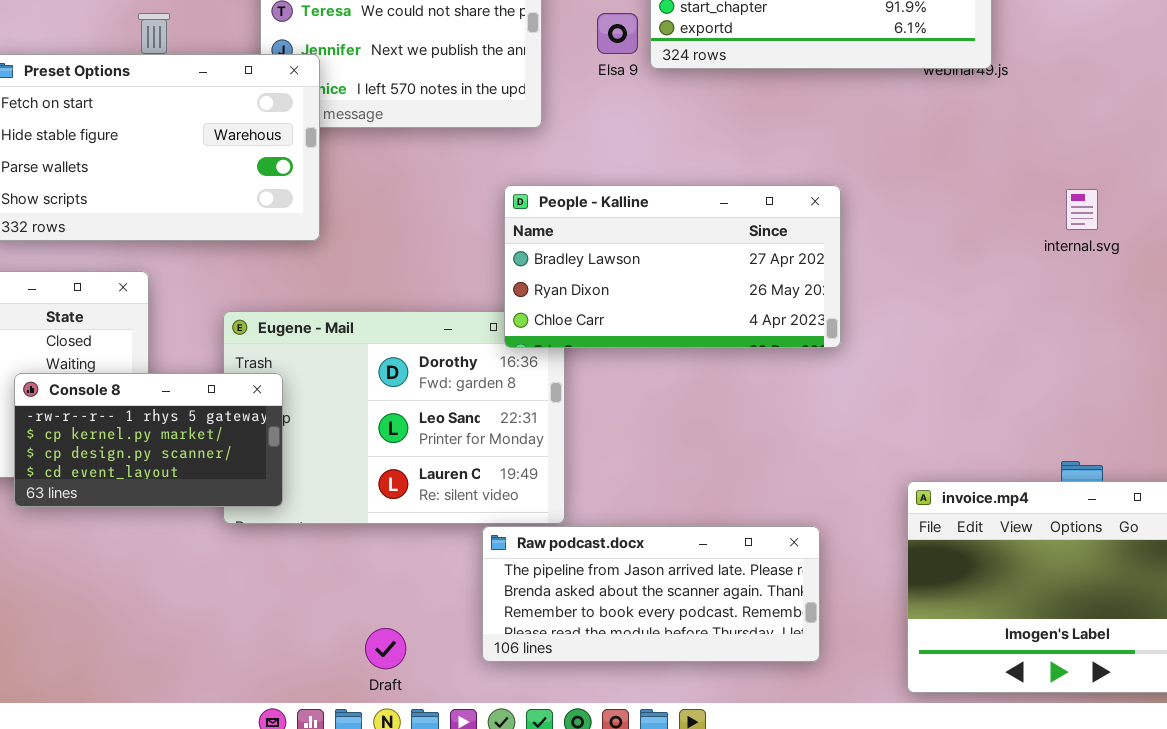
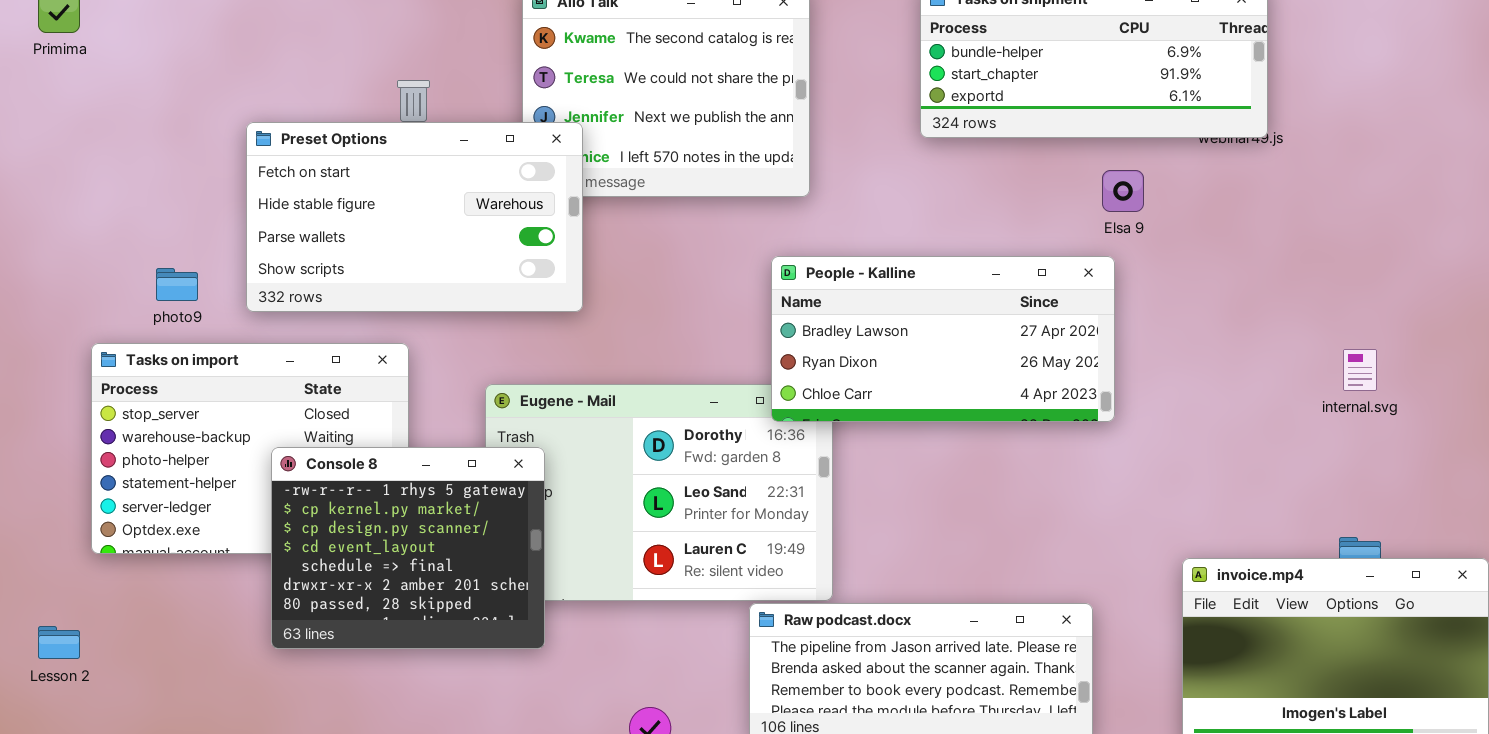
Elsa 9: [597,13,638,54] -> [1102,170,1144,212], moved
internal.svg: [1066,189,1098,230] -> [1343,349,1377,391], moved
Console 8: [14,373,283,507] -> [271,447,545,649], resized

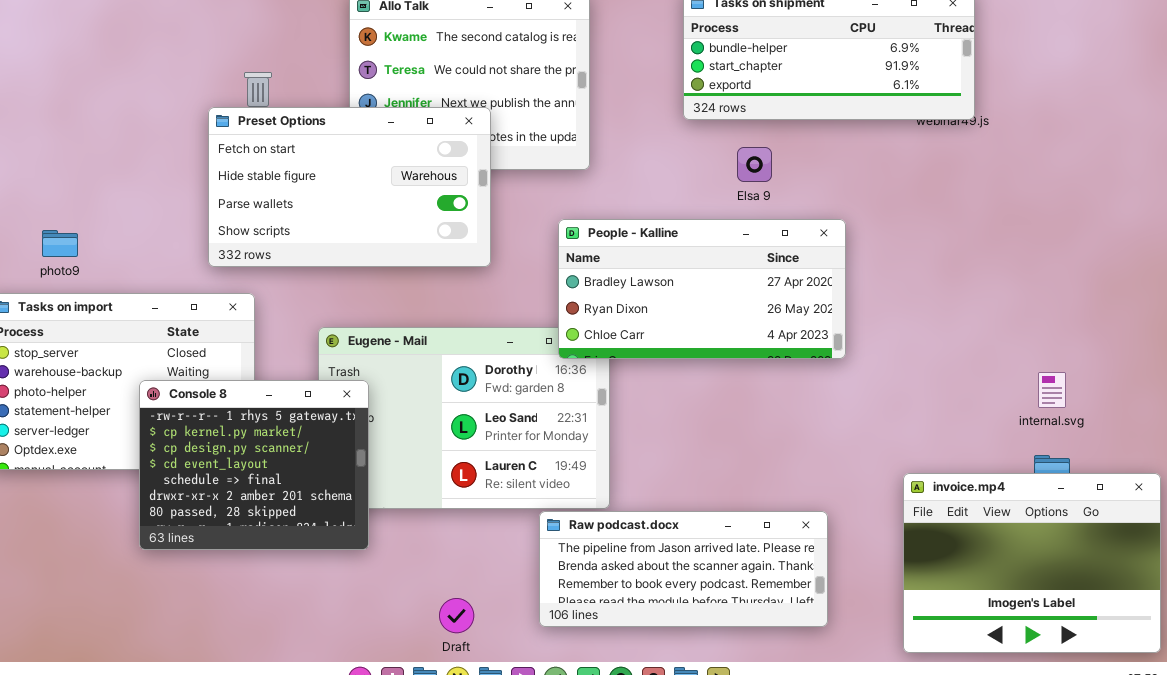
Preset Options: [246,122,583,312] -> [208,107,491,267], moved
Elsa 9: [1102,170,1144,212] -> [737,147,772,182], moved
internal.svg: [1343,349,1377,391] -> [1038,372,1066,408], moved

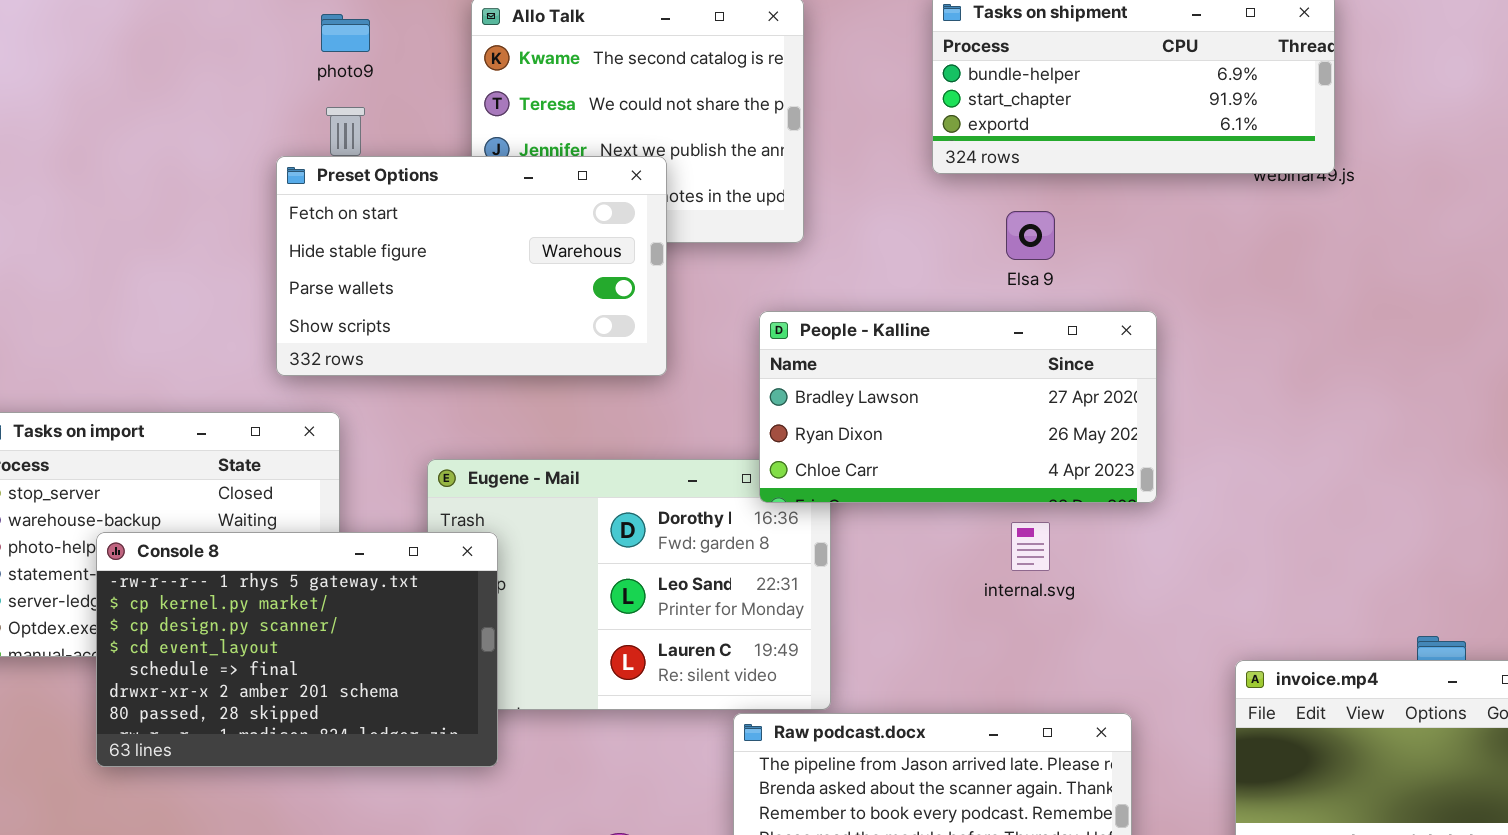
photo9: [42,230,78,257] -> [321,14,370,52], moved
internal.svg: [1038,372,1066,408] -> [1011,522,1050,571], moved
Console 8: [139,380,369,550] -> [96,532,498,767], resized

